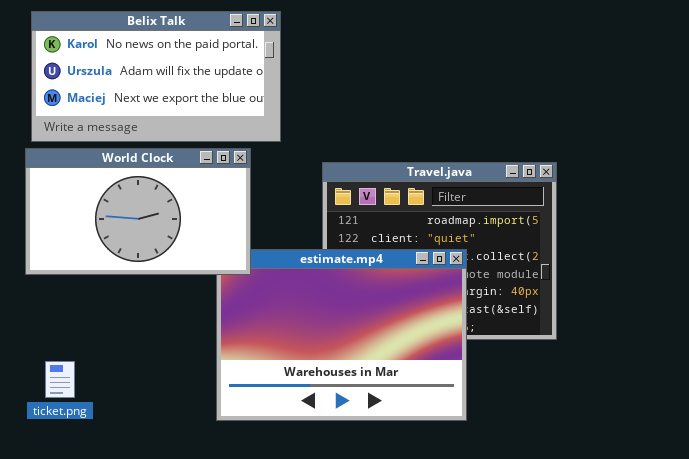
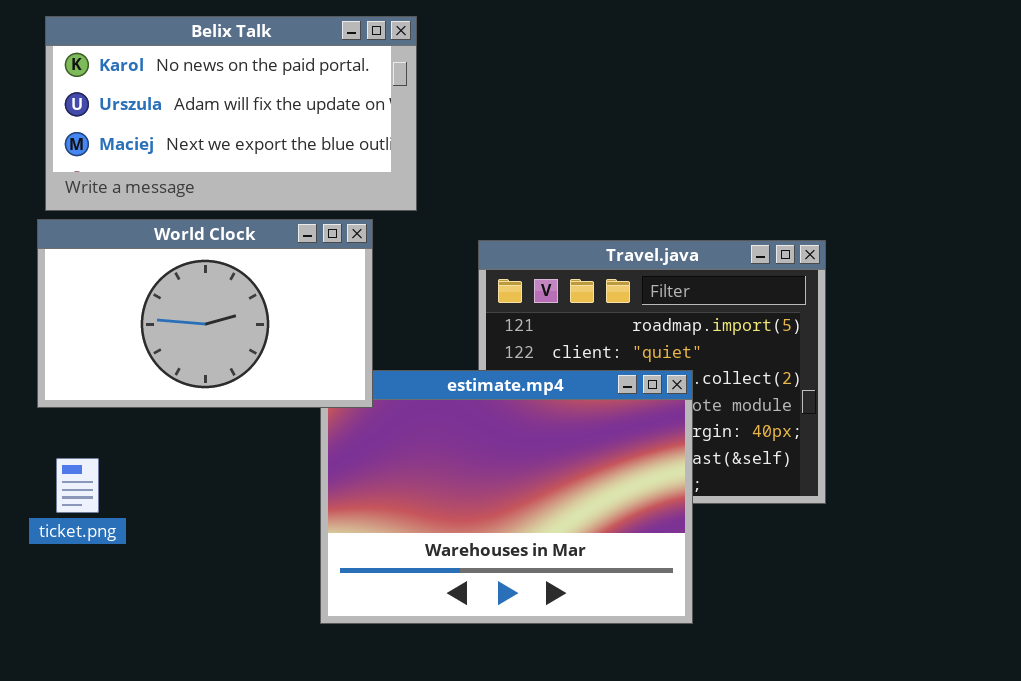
ticket.png: [45,361,75,398] -> [56,458,99,513], moved

